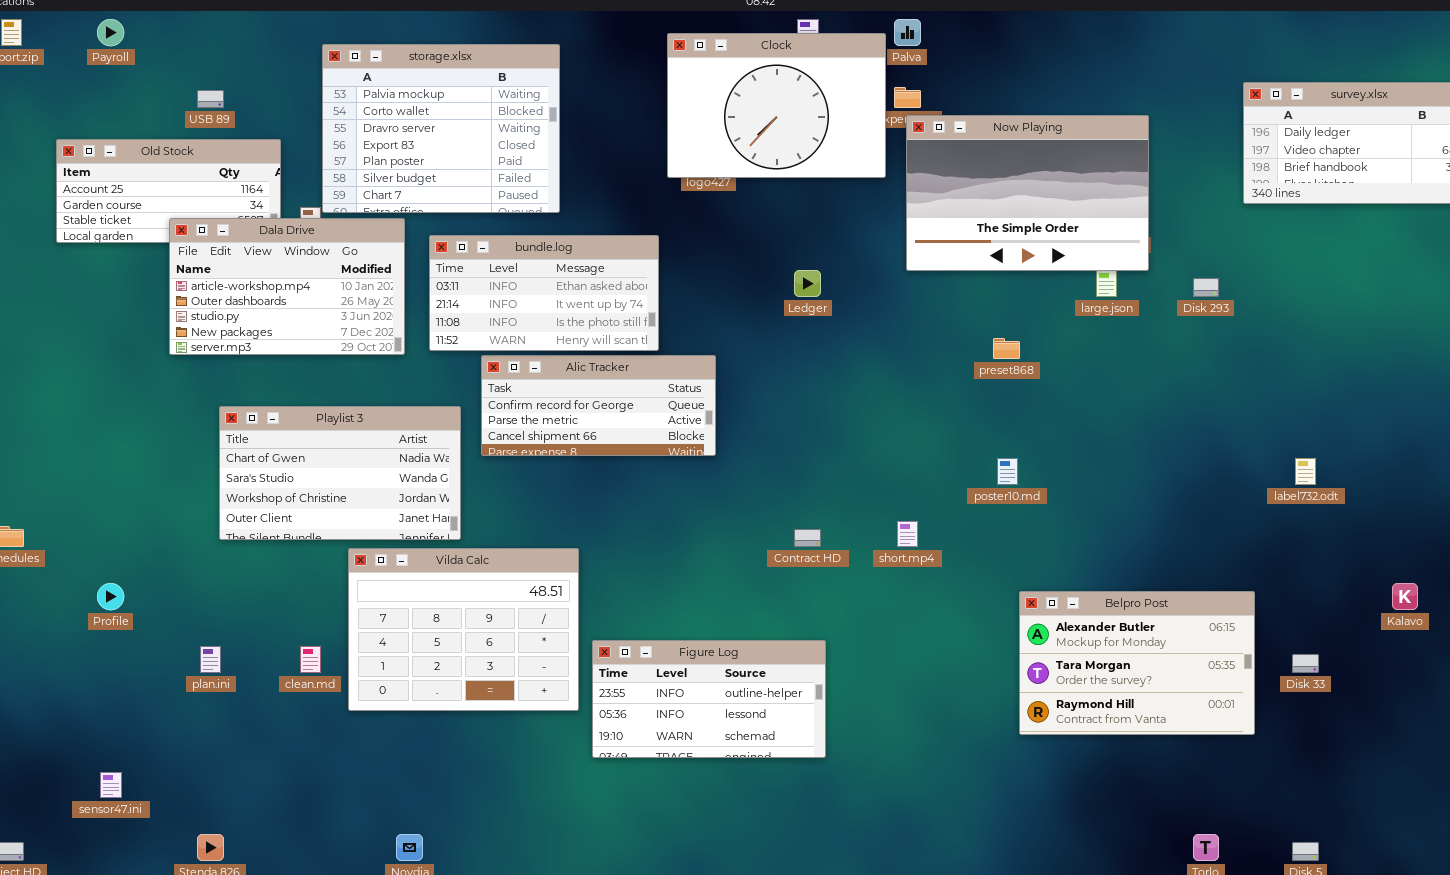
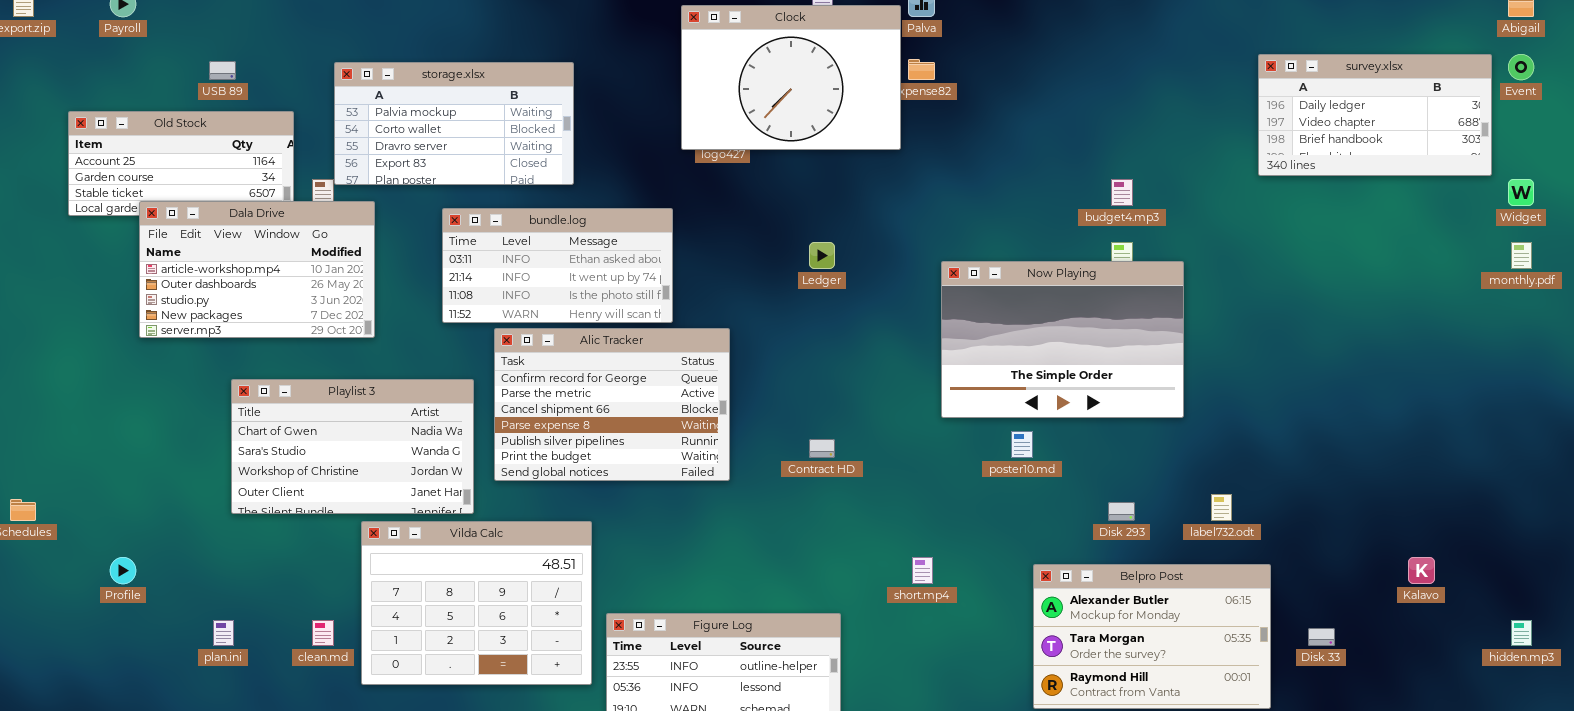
storage.xlsx: [322,44,560,213] -> [334,62,574,185], resized
Now Playing: [906,115,1149,271] -> [941,261,1184,418], moved
Dala Drive: [169,218,405,355] -> [139,201,375,338], moved
Disk 293: [1193,278,1219,297] -> [1108,502,1135,521], moved
Alic Tracker: [481,355,716,456] -> [494,328,730,481], resized
label732.odt: [1295,458,1316,485] -> [1211,494,1232,521], moved
short.mp4: [897,521,918,547] -> [912,557,933,584], moved
Contract HD: [794,529,821,547] -> [809,439,835,458], moved

